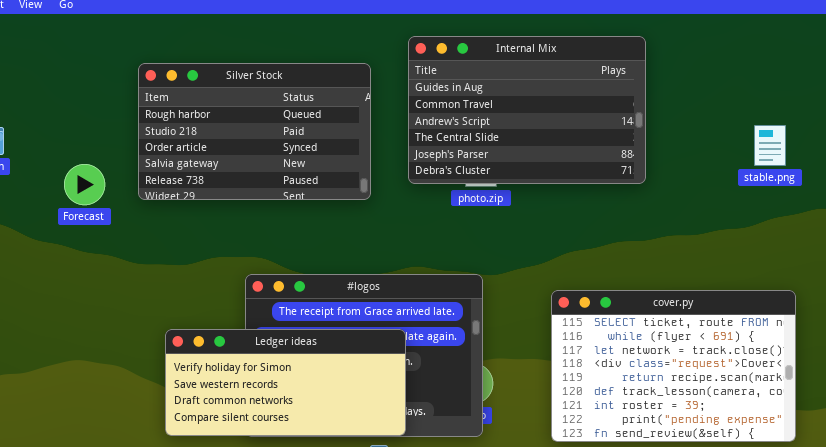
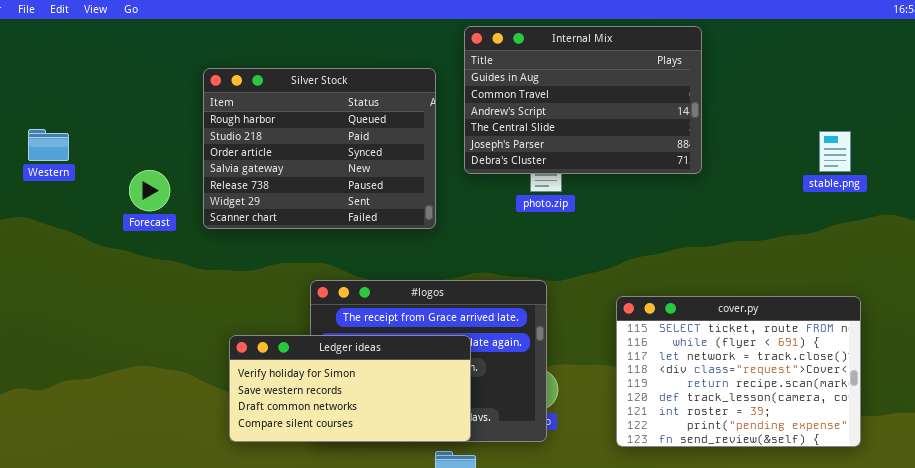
Internal Mix: [408,36,646,184] -> [464,26,702,174], moved
Silver Stock: [138,63,371,200] -> [203,68,436,229], resized

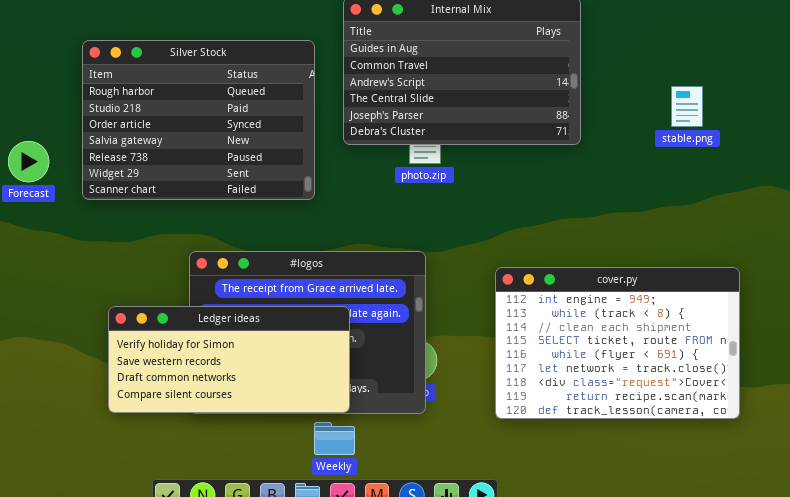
stable.png: [819,131,851,172] -> [671,86,703,127], moved
cover.py: [616,296,861,447] -> [495,267,740,419], scrolled up 3 rows

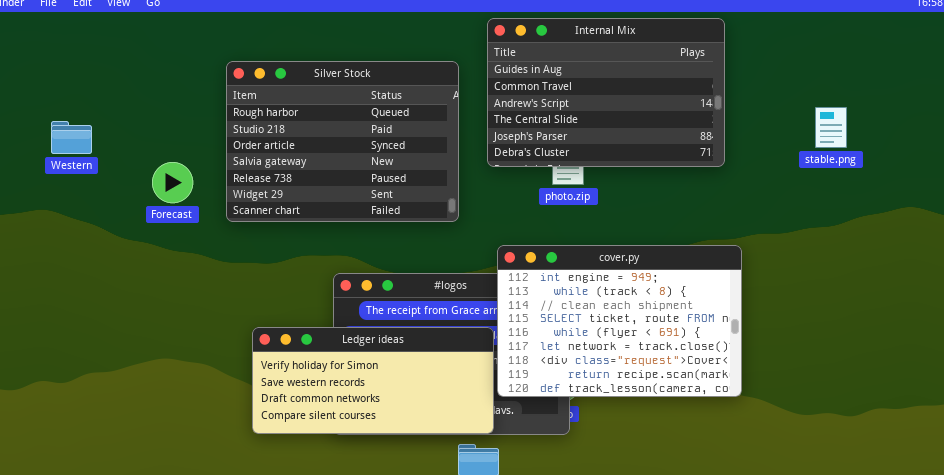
cover.py: [495,267,740,419] -> [497,245,742,397], moved

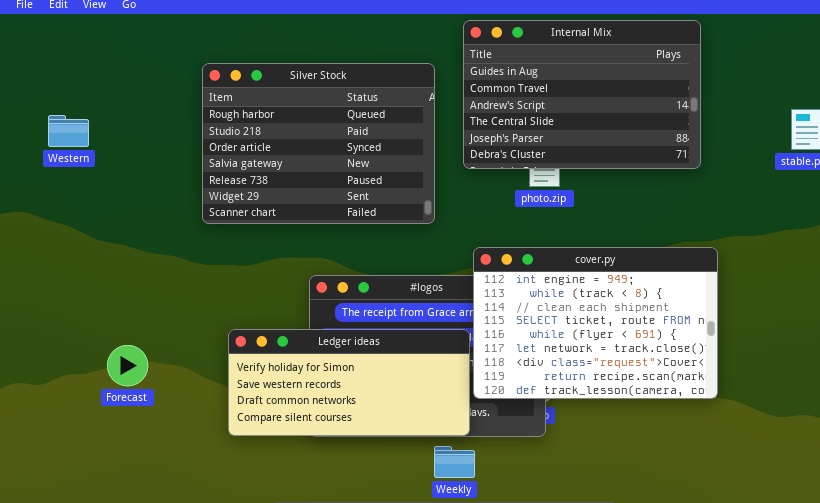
Western: [51,121,92,154] -> [48,115,89,147], moved
Forecast: [152,162,193,203] -> [107,345,148,386], moved

